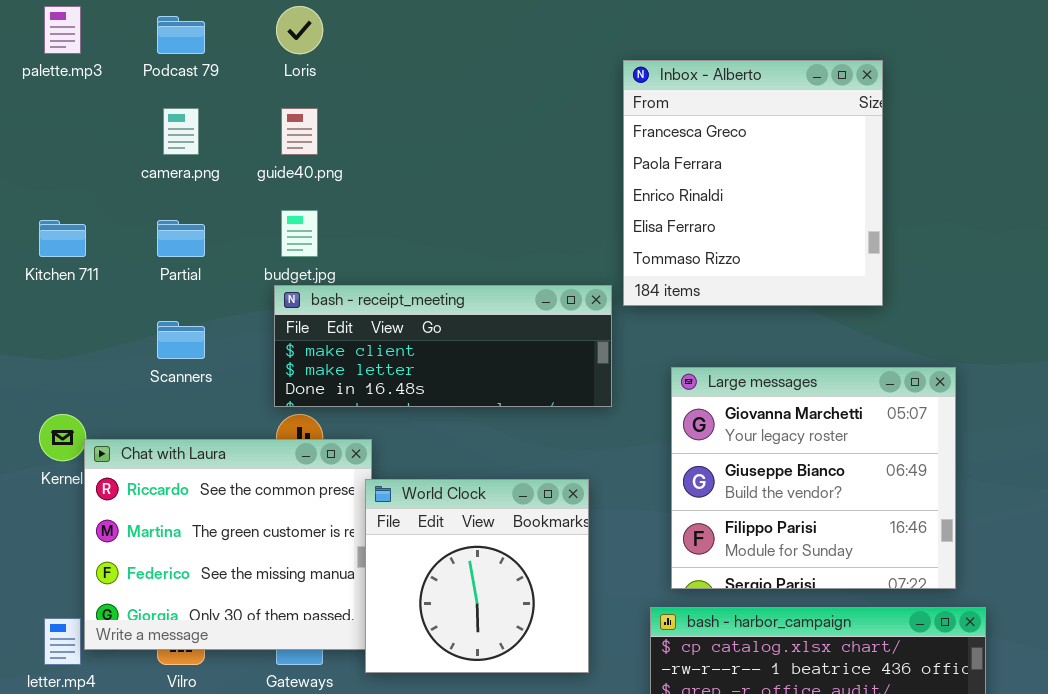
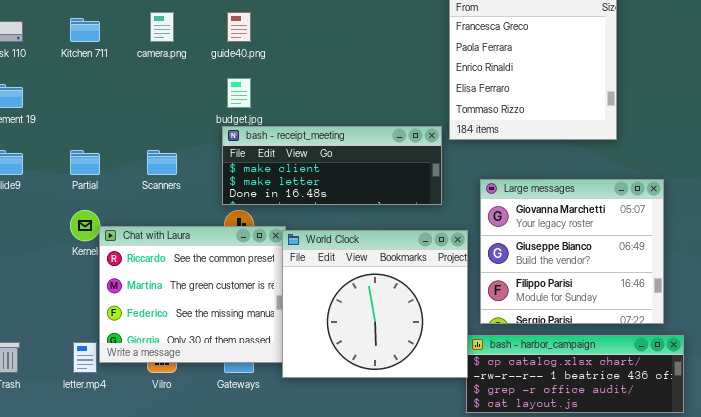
Kitchen 711: [39,220,86,257] -> [70,18,100,42], moved
Partial: [157,220,205,257] -> [70,150,100,175], moved
World Clock: [365,479,589,673] -> [282,230,468,378], resized

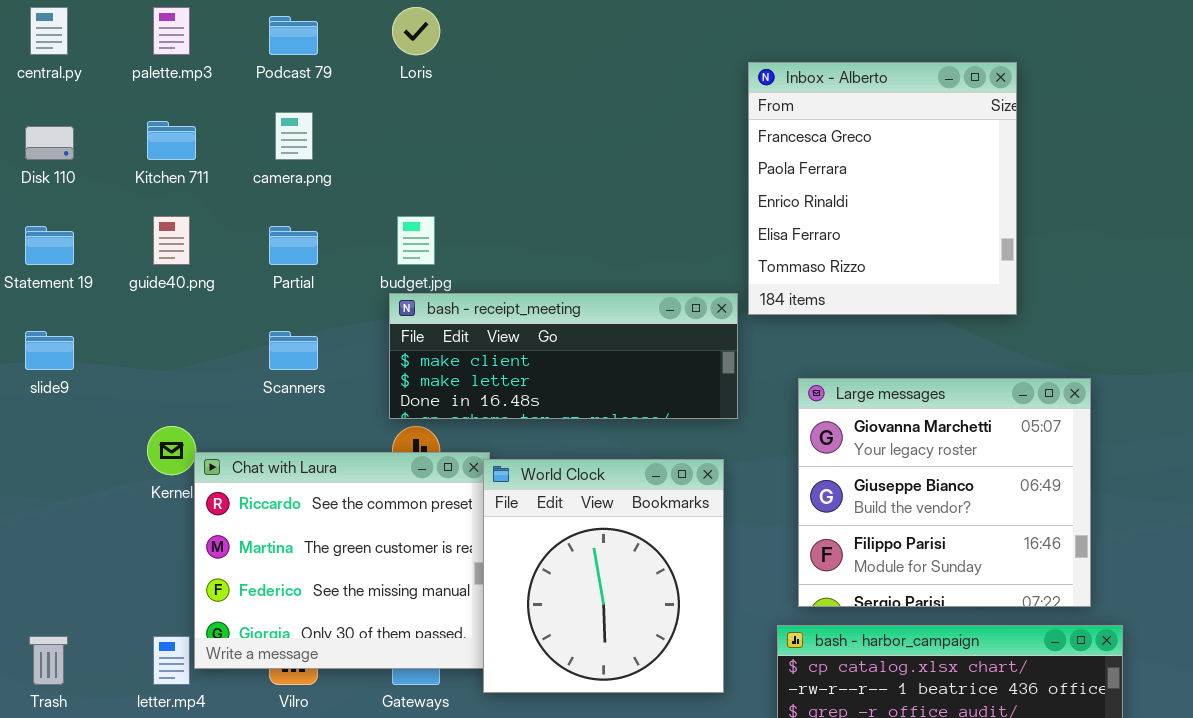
guide40.png: [227,12,251,42] -> [153,216,190,265], moved
Partial: [70,150,100,175] -> [269,226,318,265], moved
World Clock: [282,230,468,378] -> [483,459,724,693], resized

